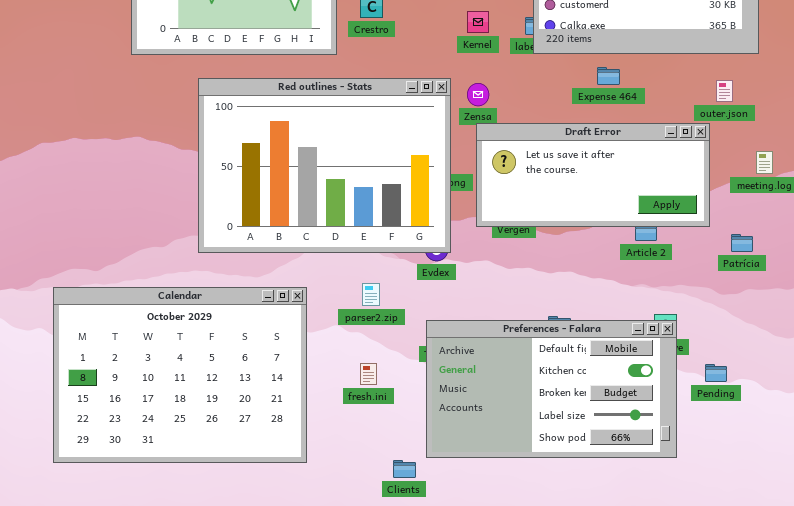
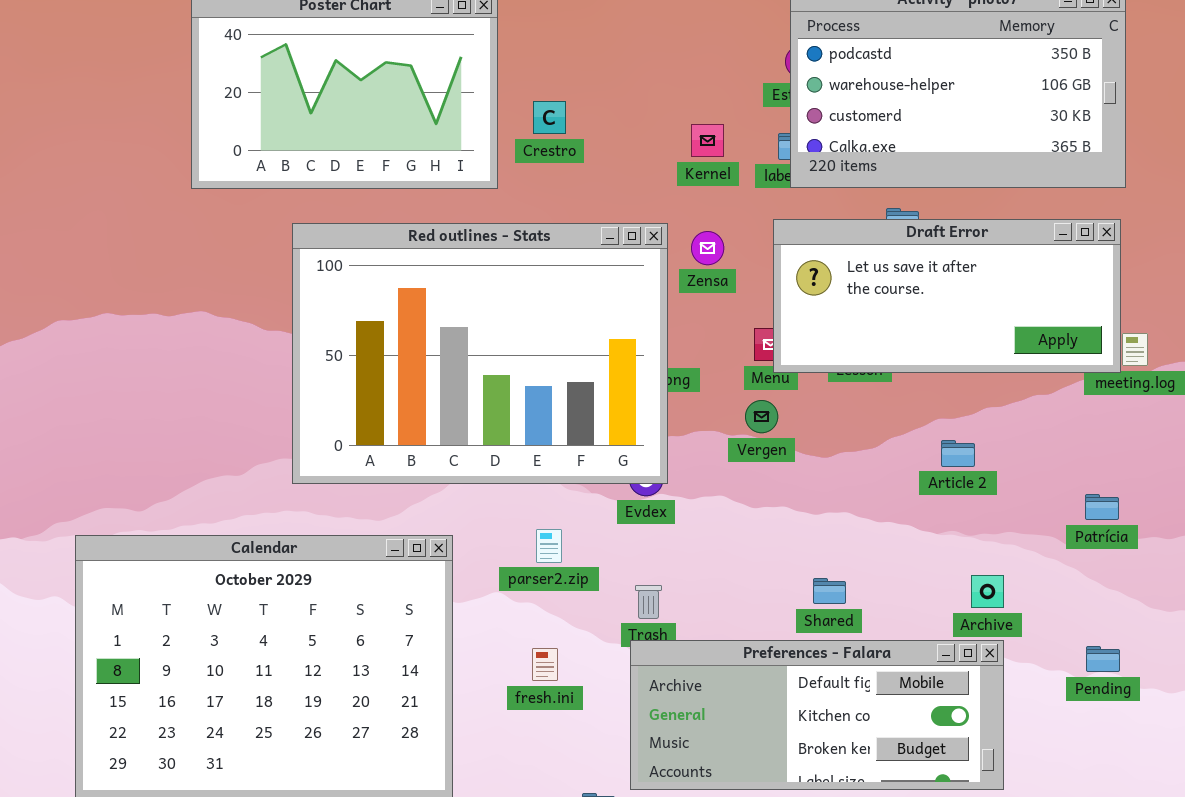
Draft Error: [476,123,710,227] -> [773,219,1121,373], moved
Patrícia: [731,234,753,252] -> [1085,494,1119,520], moved
Preferences - Falara: [426,320,677,458] -> [630,640,1004,790], resized
Pending: [705,364,727,382] -> [1086,646,1120,672], moved

